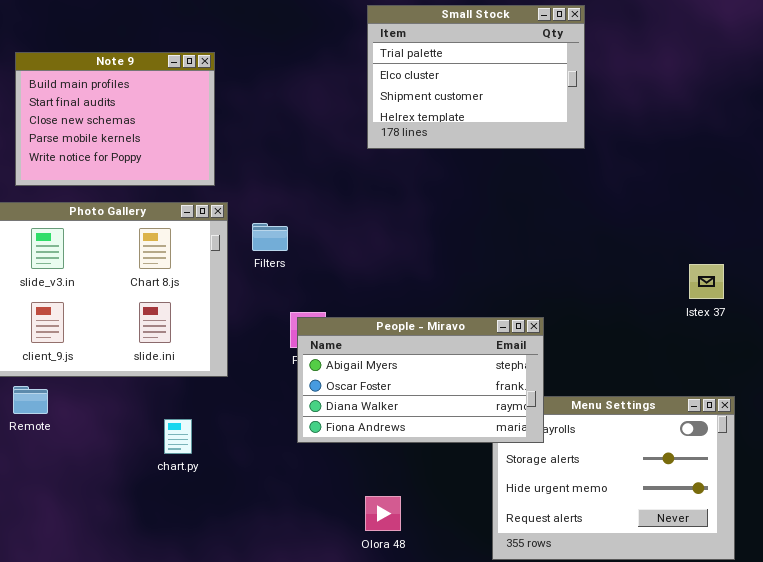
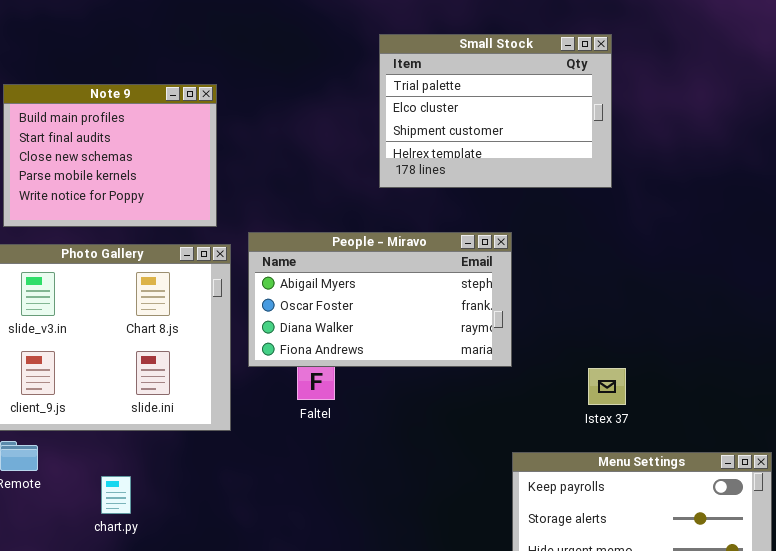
Istex 37: [689,264,724,299] -> [588,368,626,405], moved
People - Miravo: [297,317,544,443] -> [248,232,512,367], moved
chart.py: [164,419,192,454] -> [101,476,131,514], moved

